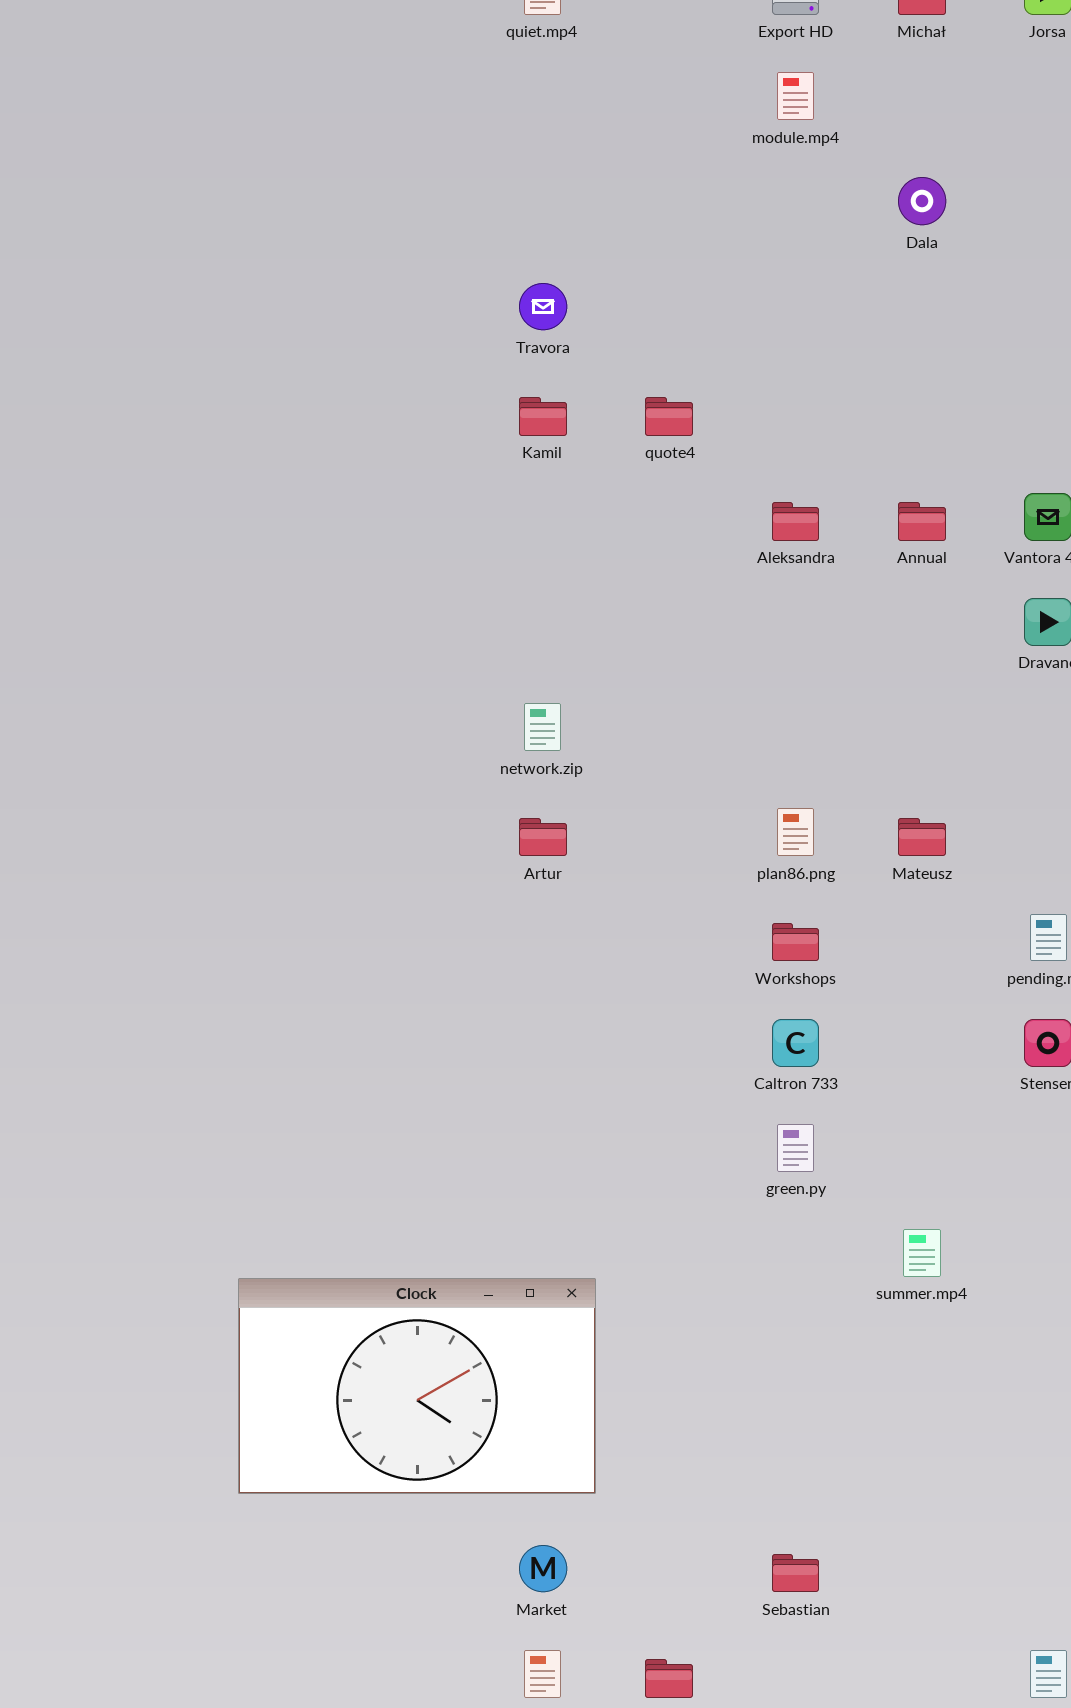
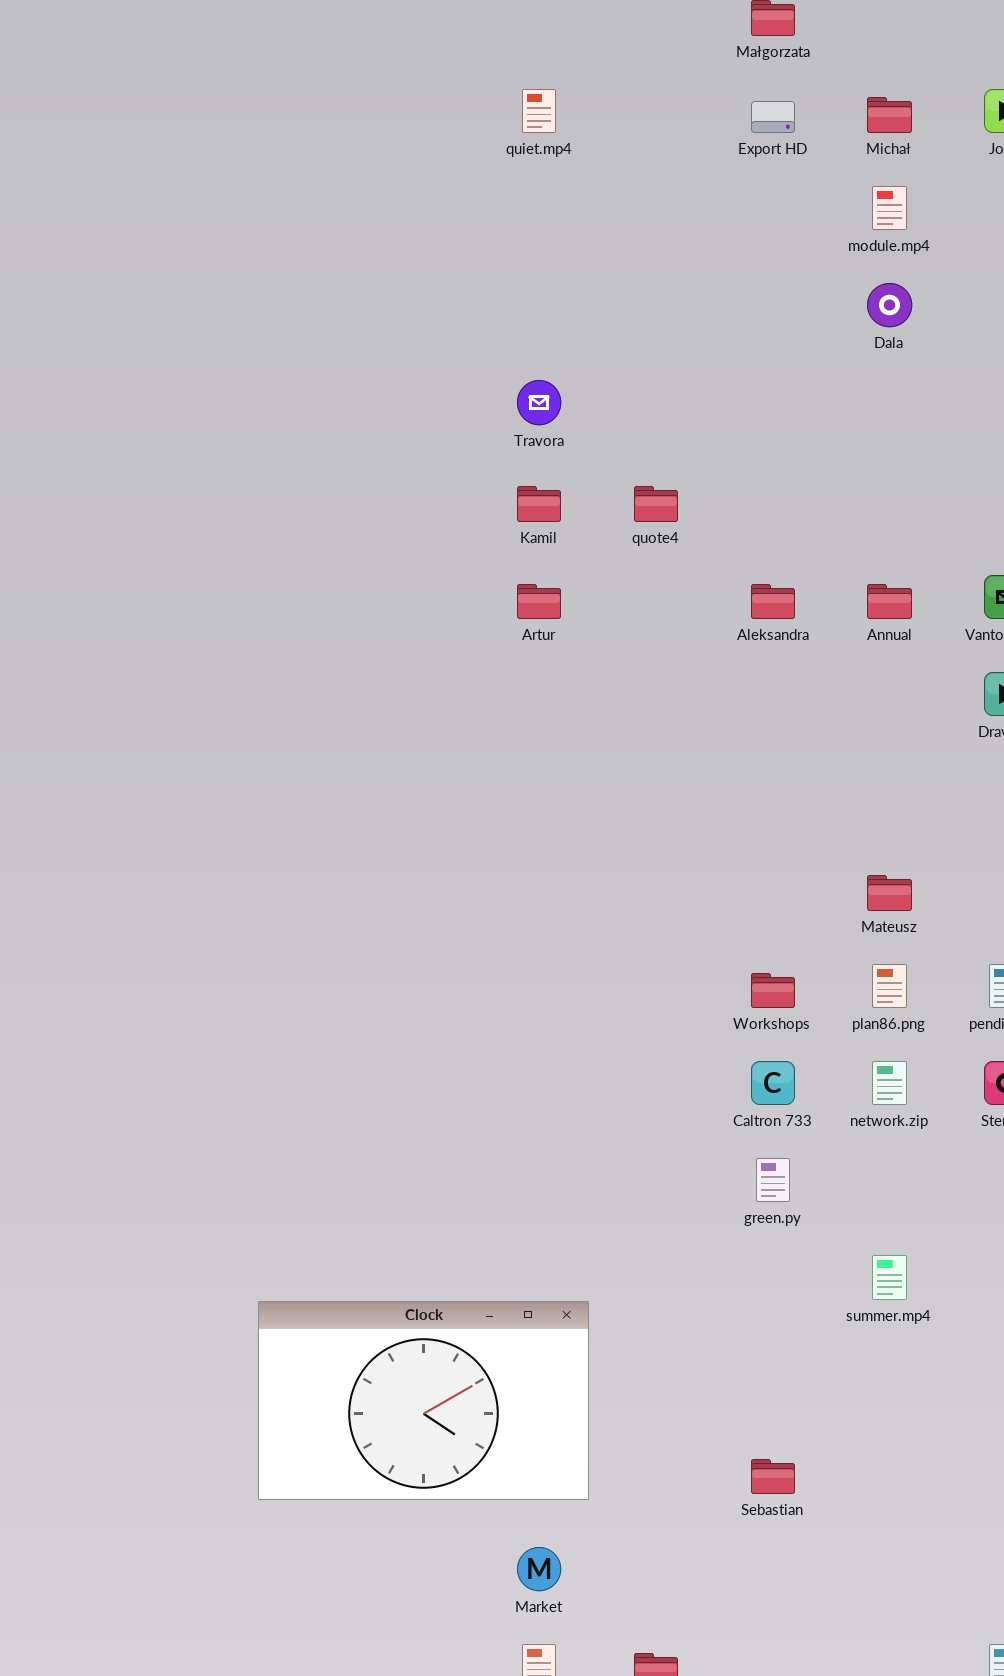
module.mp4: [777,72,814,120] -> [872,186,907,230], moved
network.zip: [524,703,561,751] -> [872,1061,907,1105], moved
plan86.png: [777,808,814,856] -> [872,964,907,1008], moved
Artur: [519,818,567,856] -> [517,584,561,619], moved
Sebastian: [772,1554,819,1592] -> [751,1459,795,1494], moved

